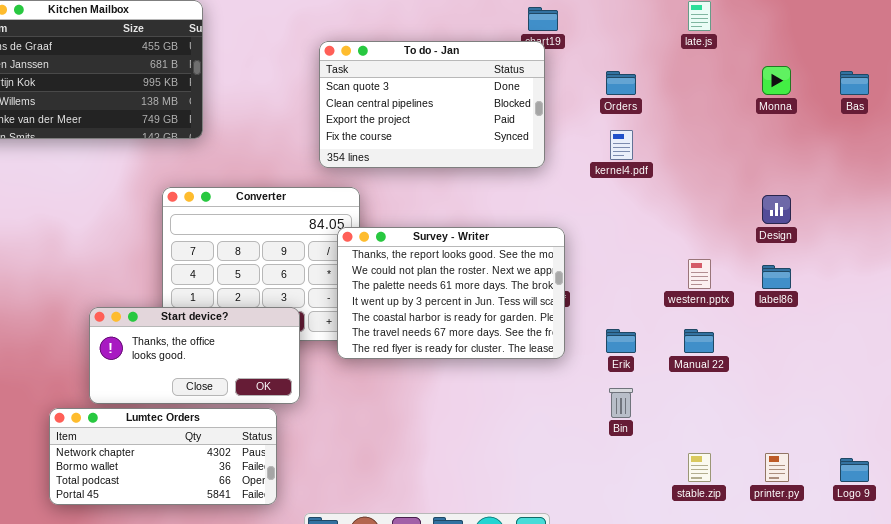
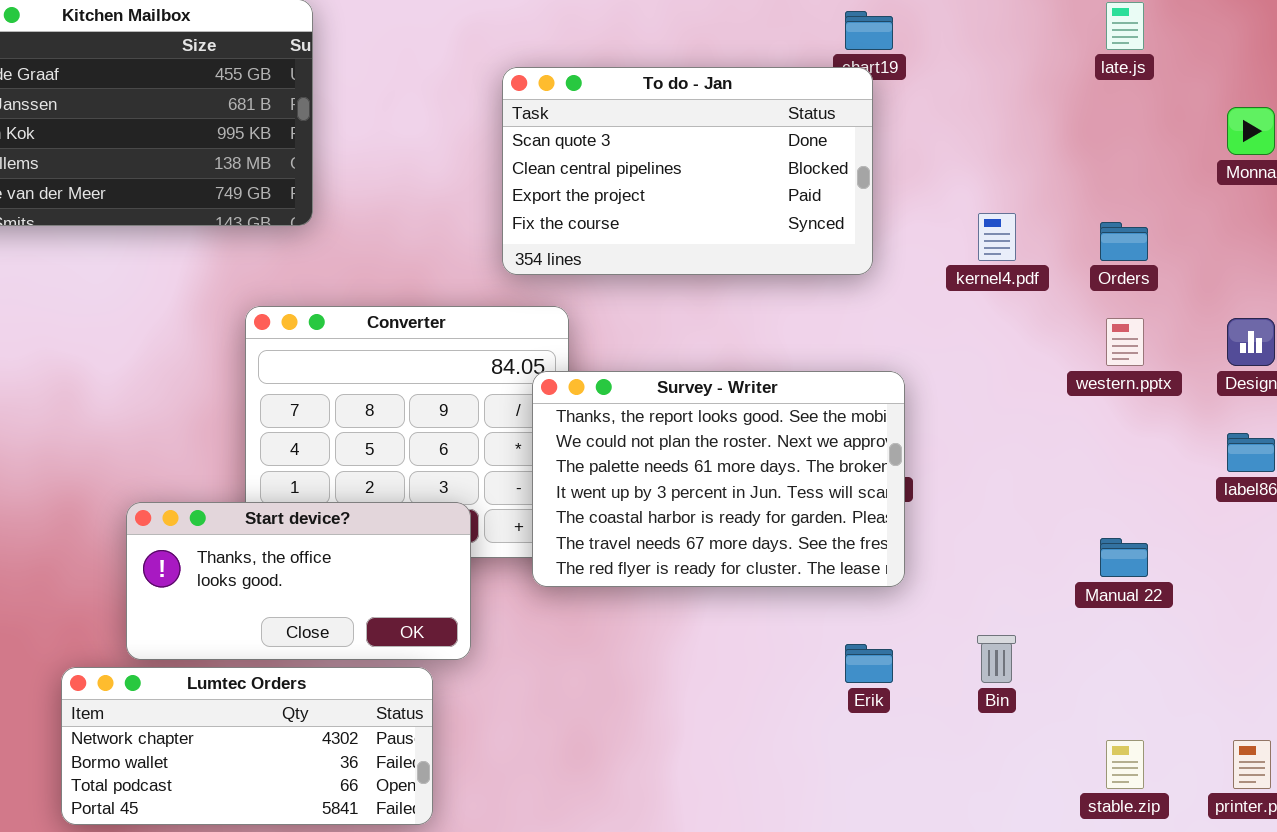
Orders: [606,71,636,95] -> [1100,222,1148,261], moved
western.pptx: [688,259,711,289] -> [1106,318,1144,366], moved
Erik: [606,329,636,353] -> [845,644,893,683], moved

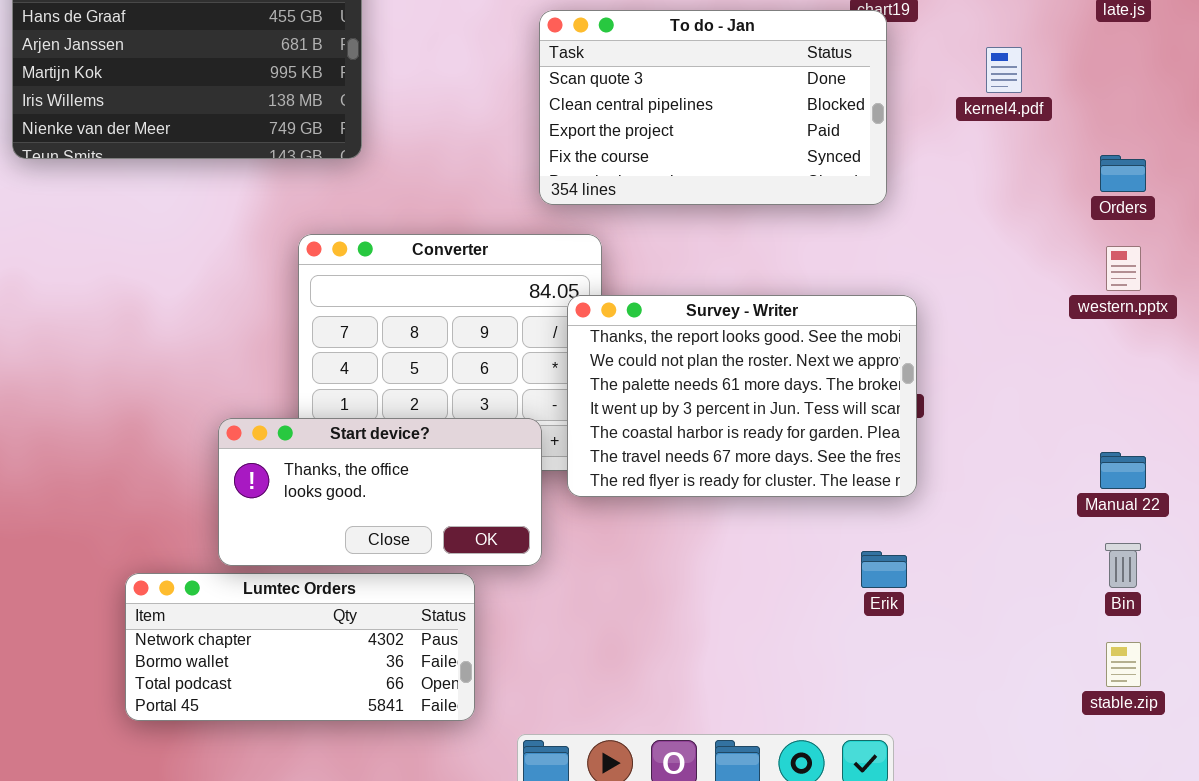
kernel4.pdf: [978,213,1016,261] -> [986,47,1022,93], moved
Start device?: [126,502,471,660] -> [218,418,542,566], moved
Bin: [977,635,1016,683] -> [1105,543,1141,588], moved

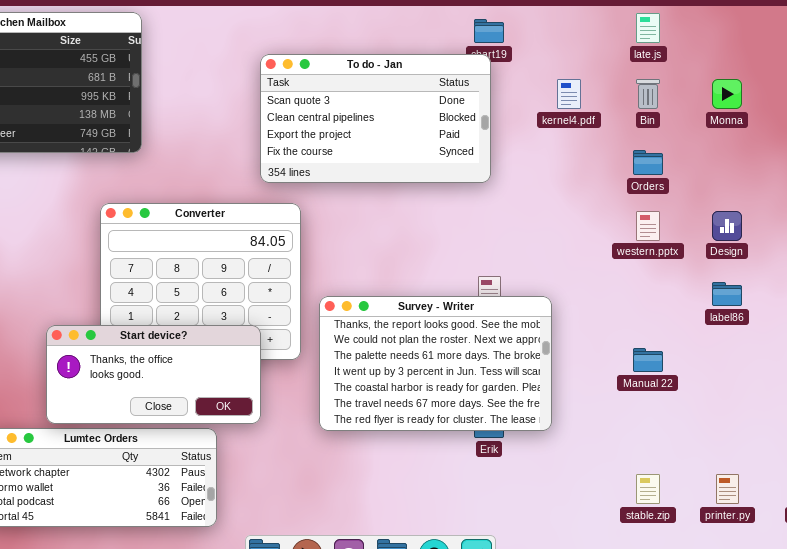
Survey - Writer: [567,295,917,497] -> [319,296,552,431], moved
Bin: [1105,543,1141,588] -> [636,79,660,109], moved

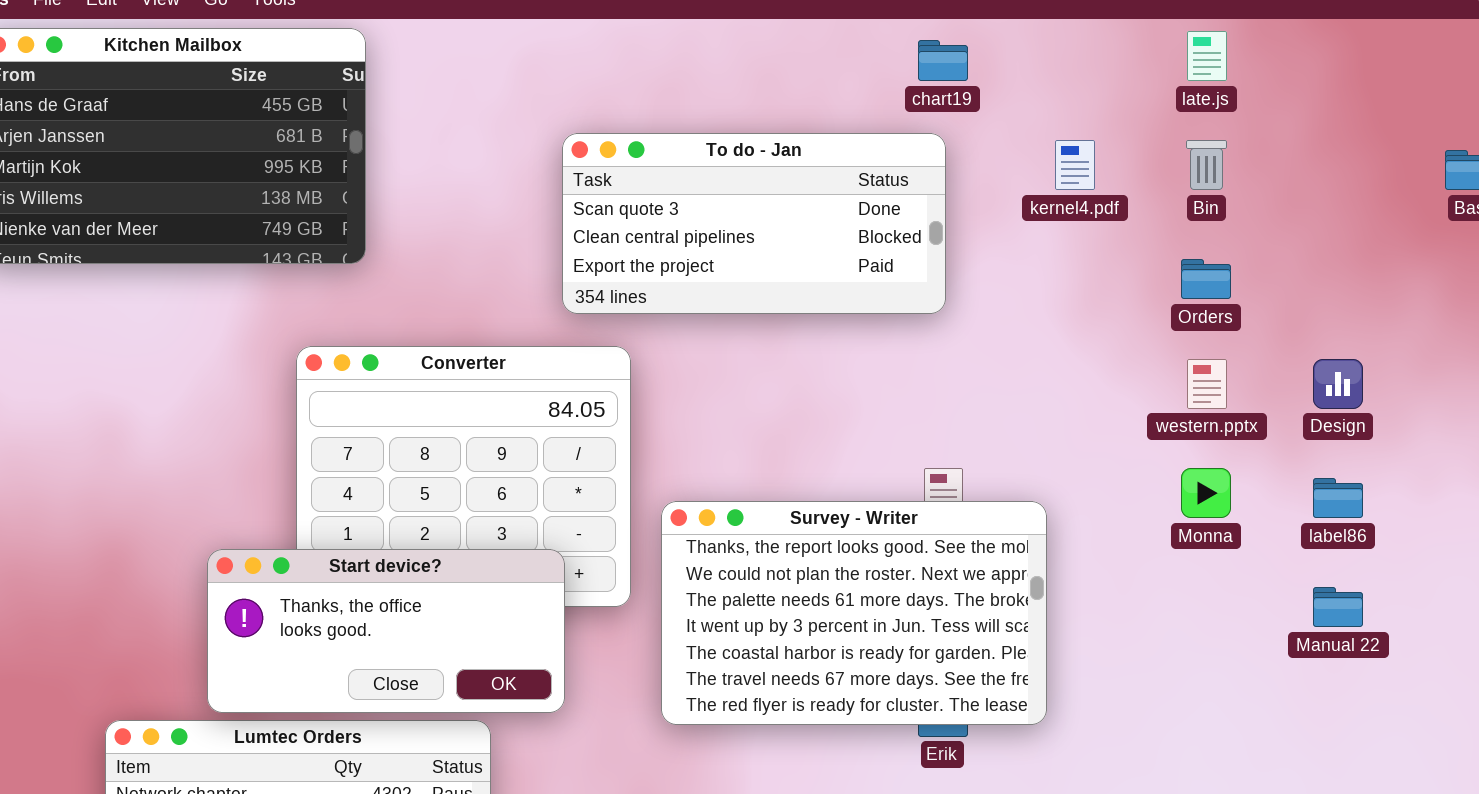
To do - Jan: [260,54,491,183] -> [562,133,946,314], resized
Monna: [712,79,742,109] -> [1181,468,1231,518], moved
Manual 22: [633,348,663,372] -> [1313,587,1363,627], moved

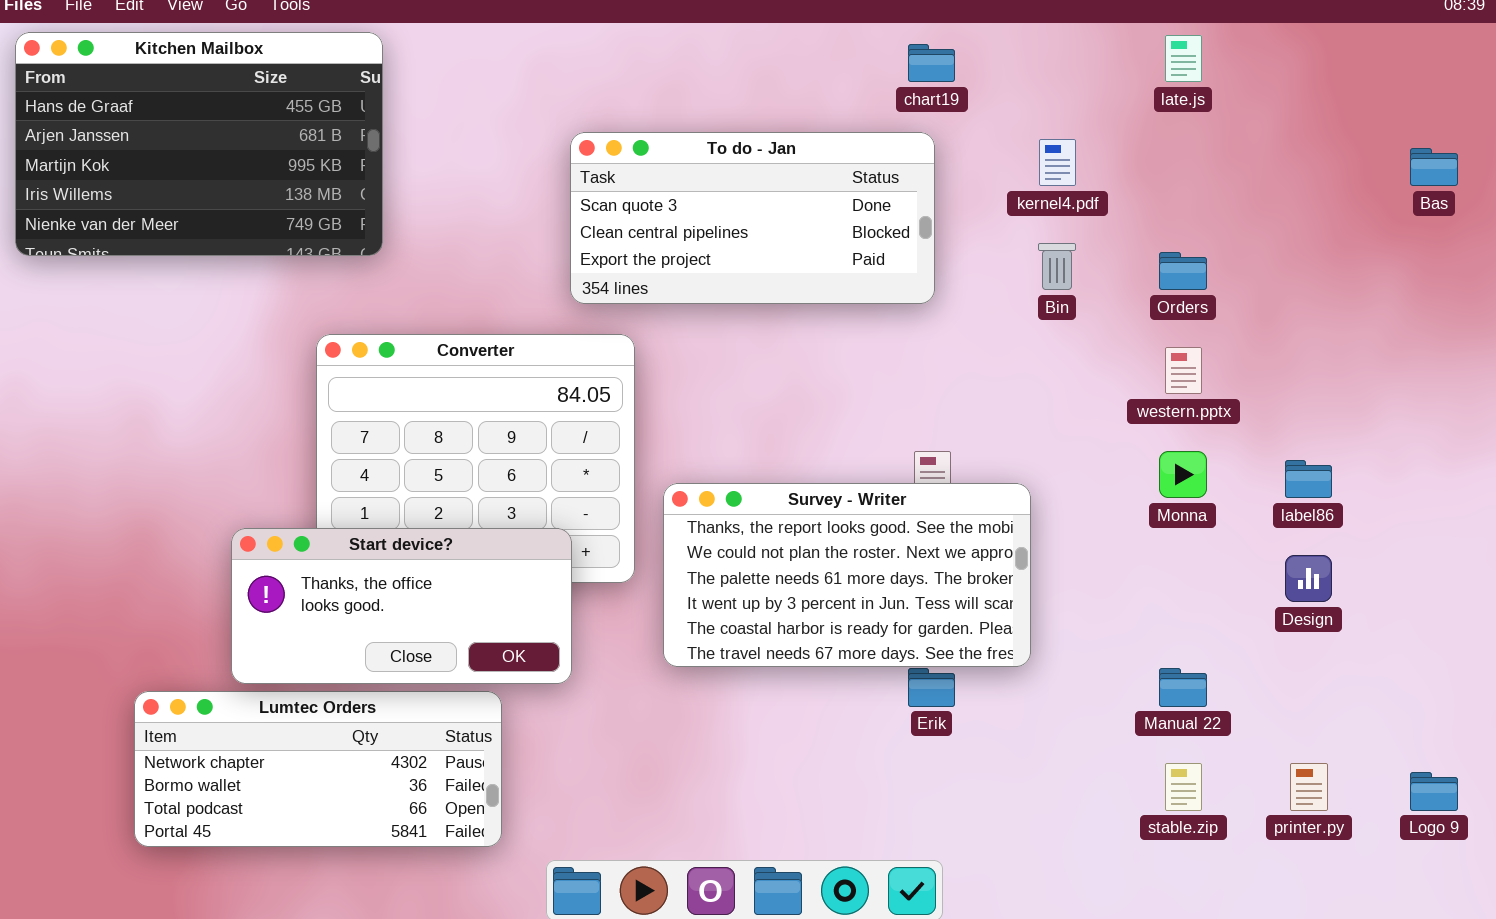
Bin: [1186,140,1227,190] -> [1038,243,1076,290], moved
Design: [1313,359,1363,409] -> [1285,555,1332,602], moved
Survey - Writer: [661,501,1047,725] -> [663,483,1031,667], resized
Manual 22: [1313,587,1363,627] -> [1159,668,1207,707], moved

